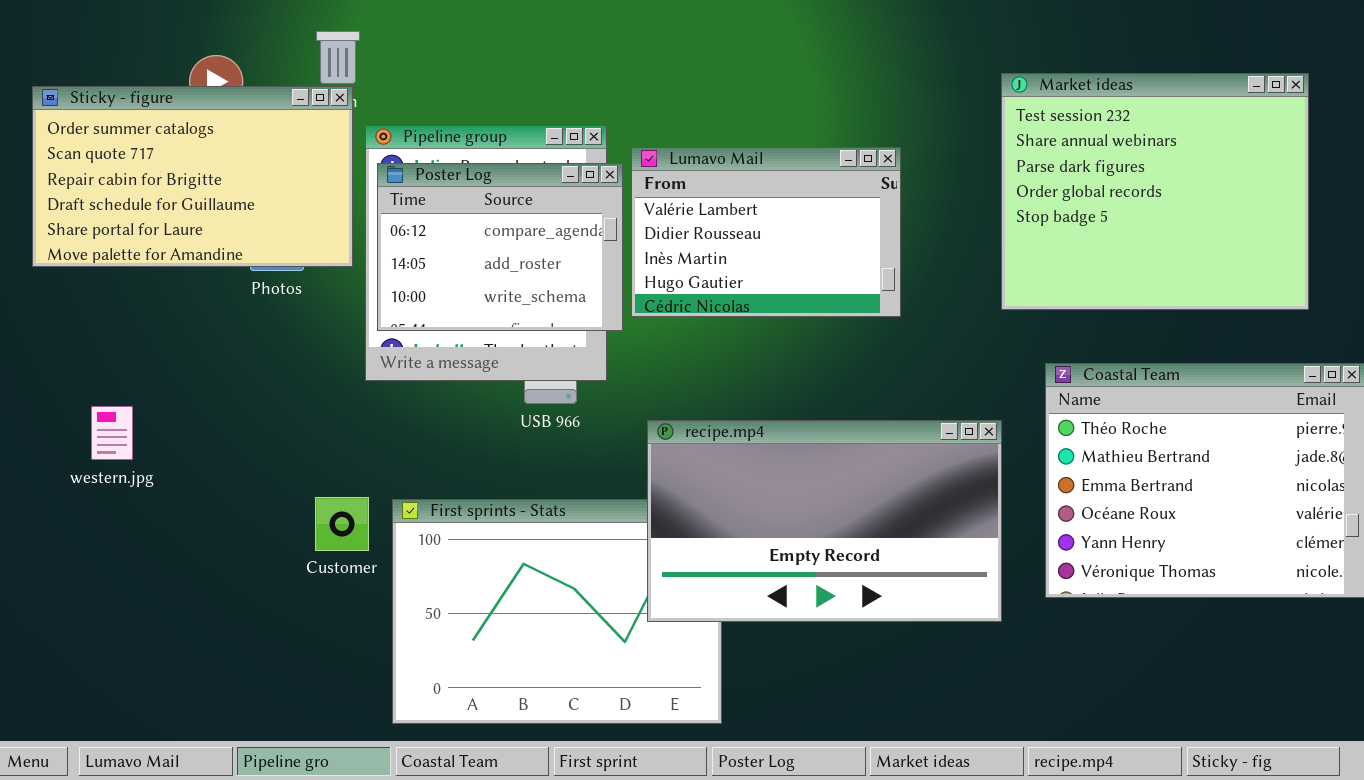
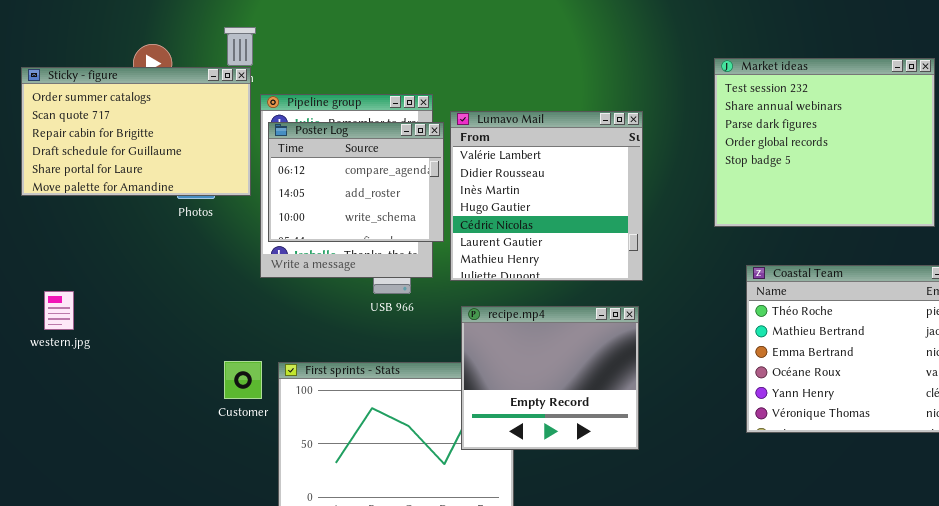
Lumavo Mail: [631,147,901,317] -> [450,111,643,281], resized
western.jpg: [91,406,133,460] -> [44,291,74,330], moved
recipe.mp4: [647,420,1002,622] -> [461,306,639,450], resized

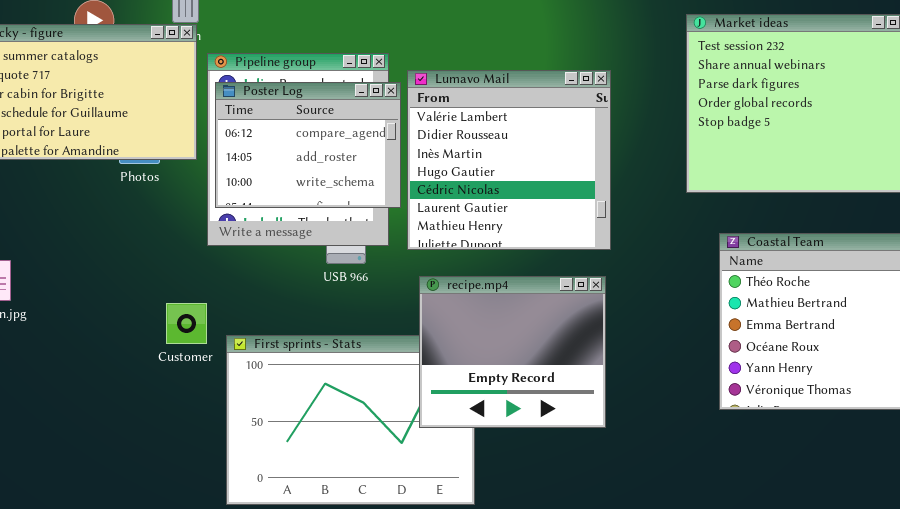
Customer: [224,361,262,399] -> [166,303,207,344], moved

